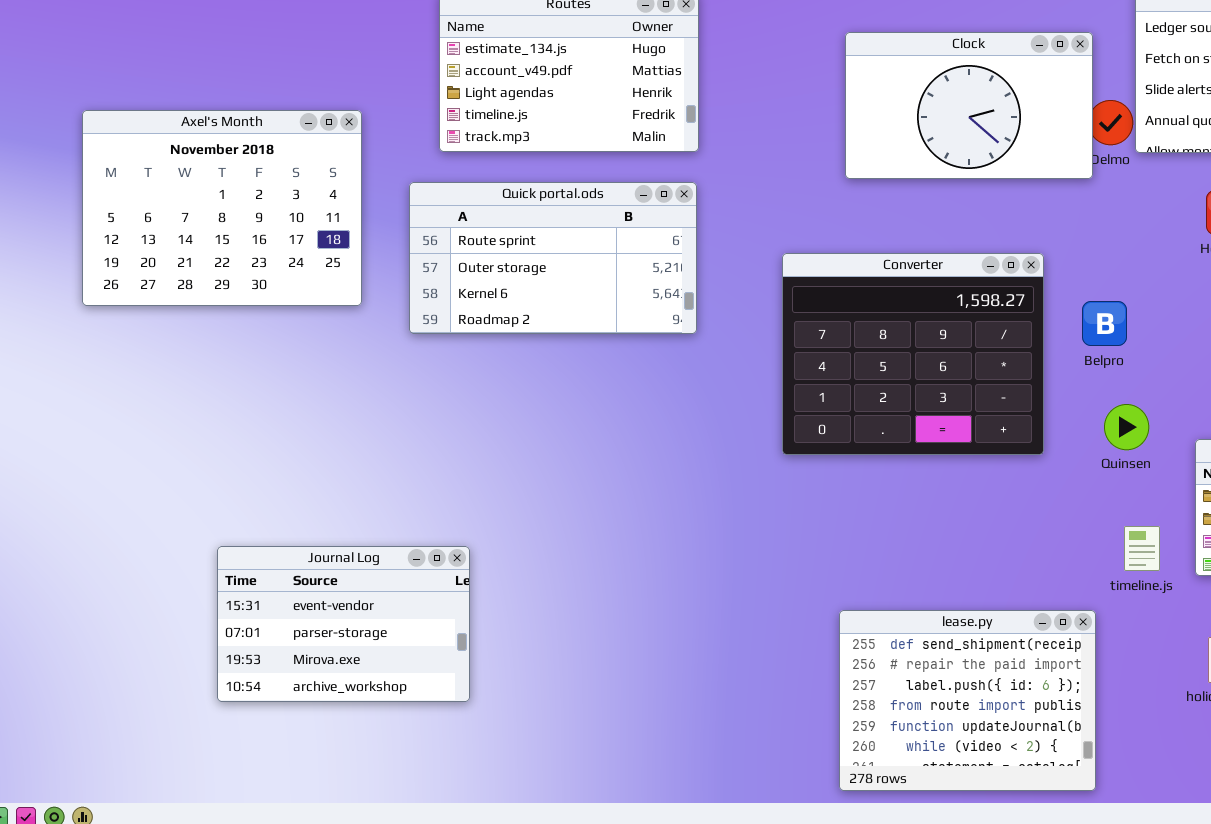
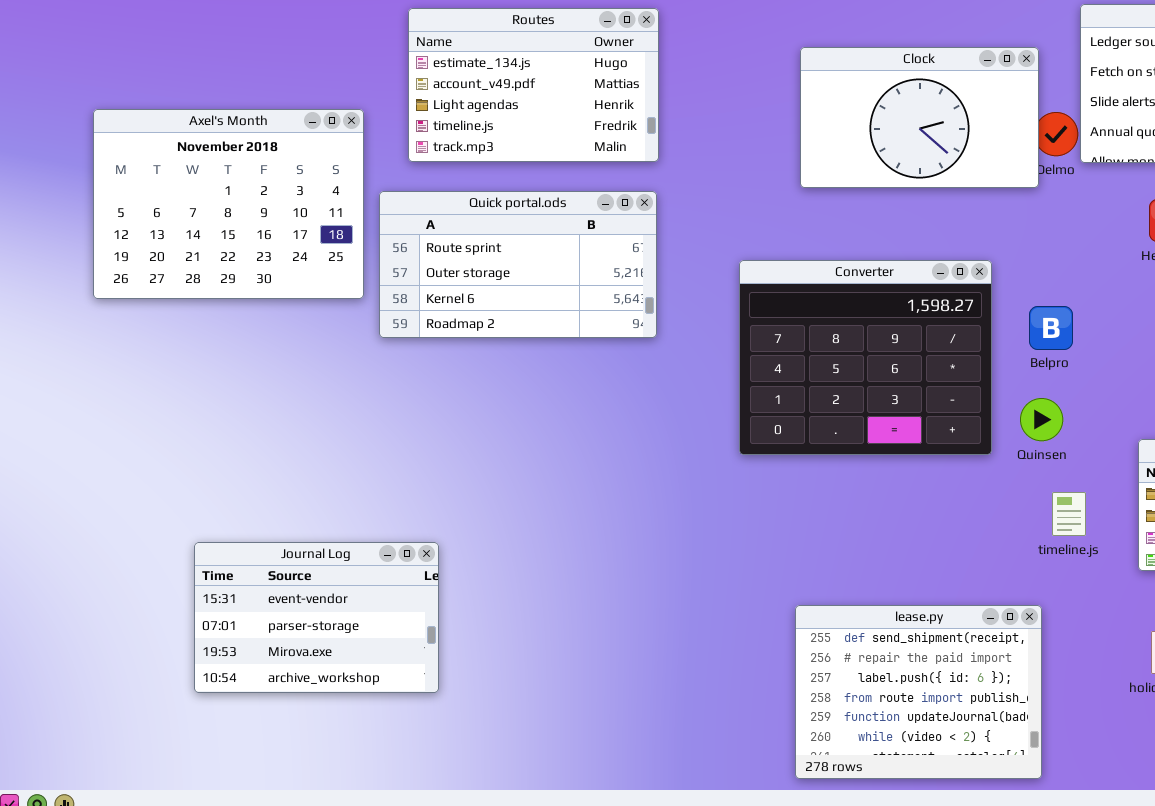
Axel's Month: [82,110,362,306] -> [93,109,364,299], moved
Quinsen: [1104,404,1149,450] -> [1020,398,1063,441], moved
timeline.js: [1124,526,1160,571] -> [1052,492,1086,536], moved

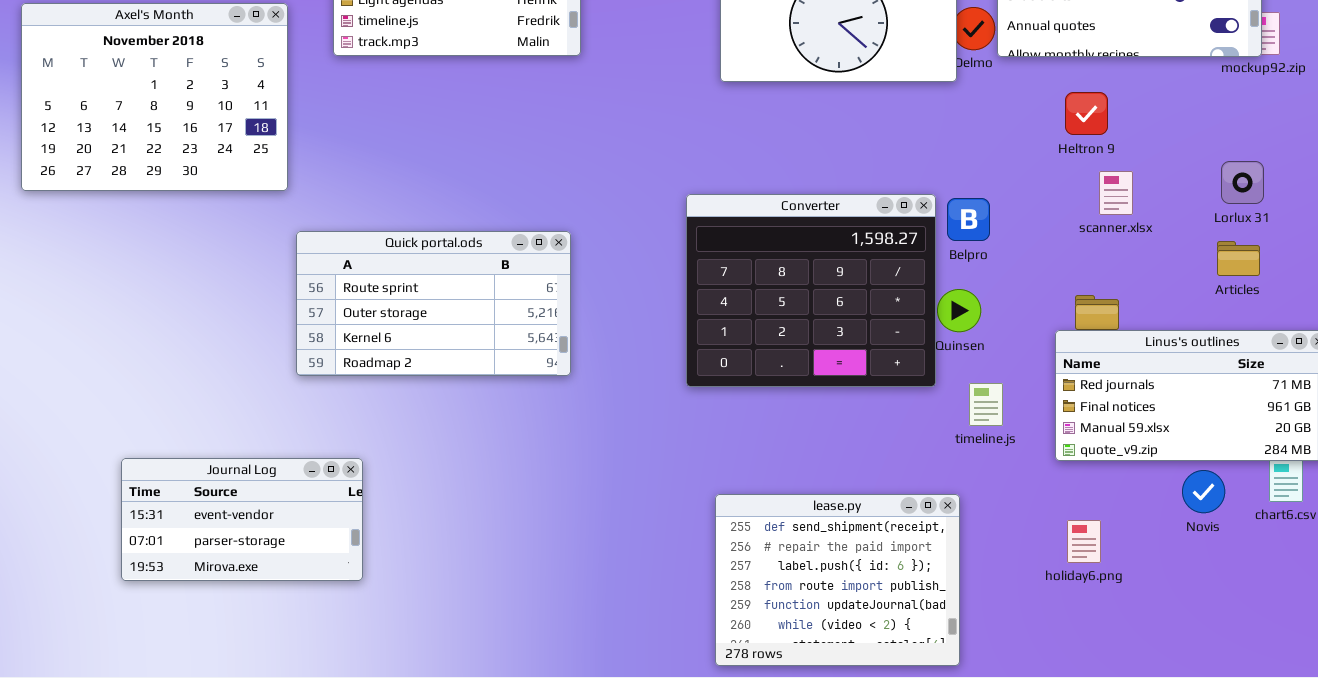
Quick portal.ods: [379,191,657,338] -> [296,231,571,376], moved
Converter: [739,260,992,455] -> [686,194,936,387], moved
Journal Log: [194,542,439,693] -> [121,458,363,581], resized

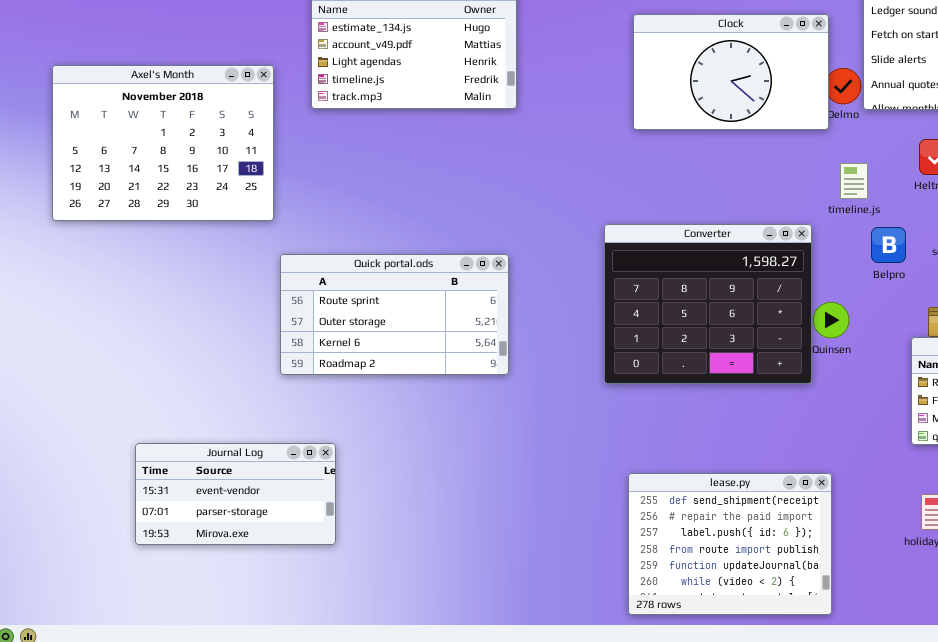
Belpro: [947,198,990,241] -> [871,227,906,263], moved
timeline.js: [969,383,1003,426] -> [840,163,868,199], moved

